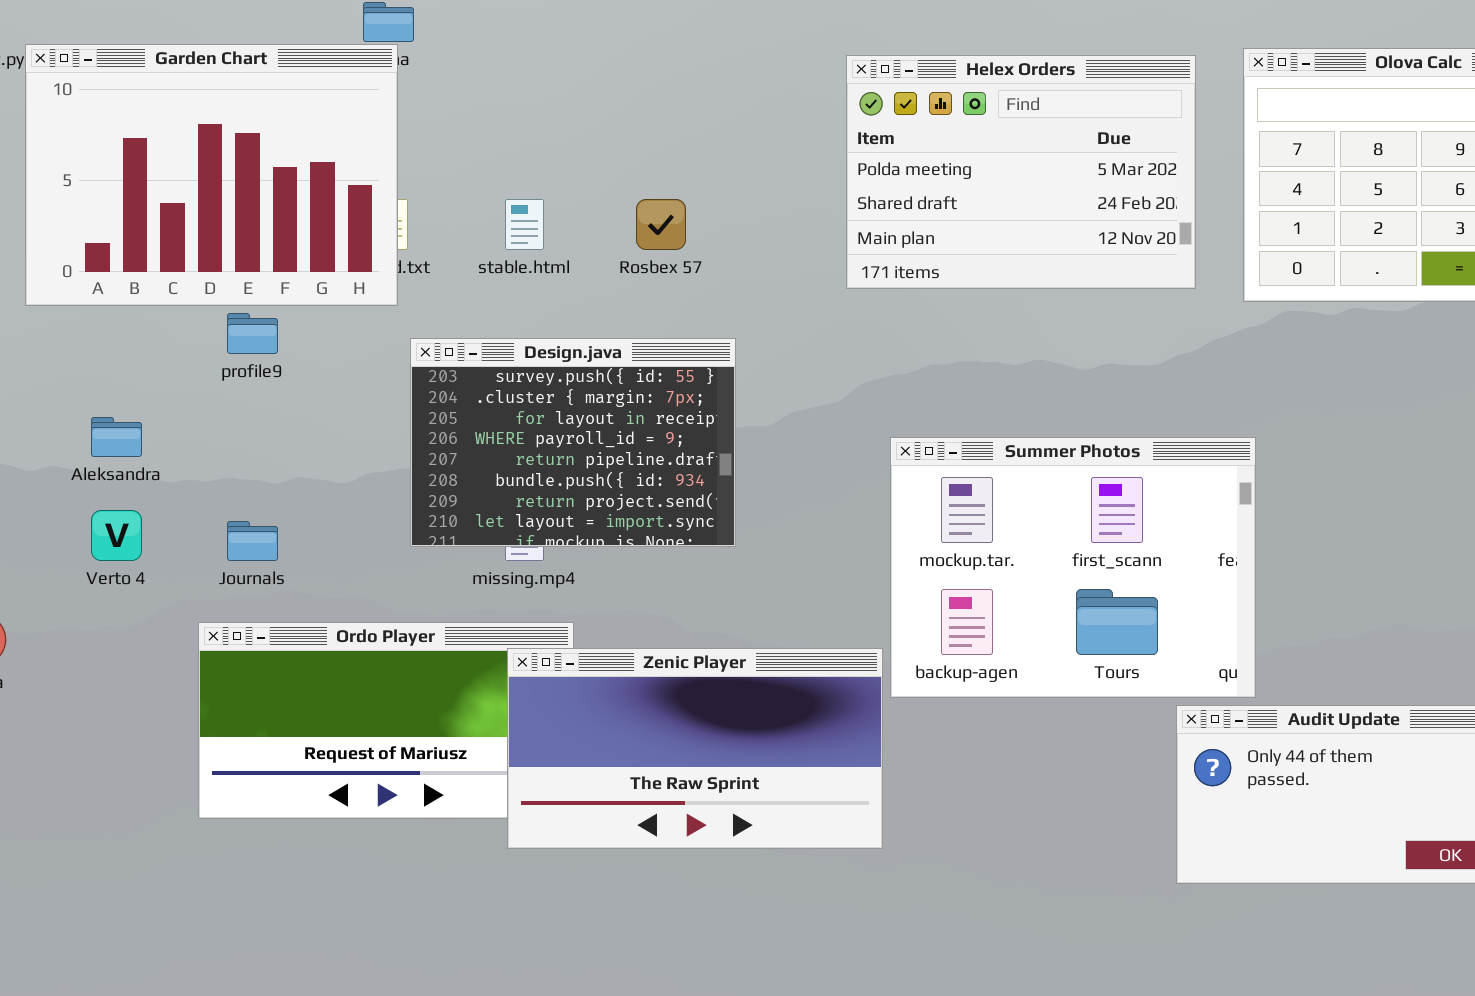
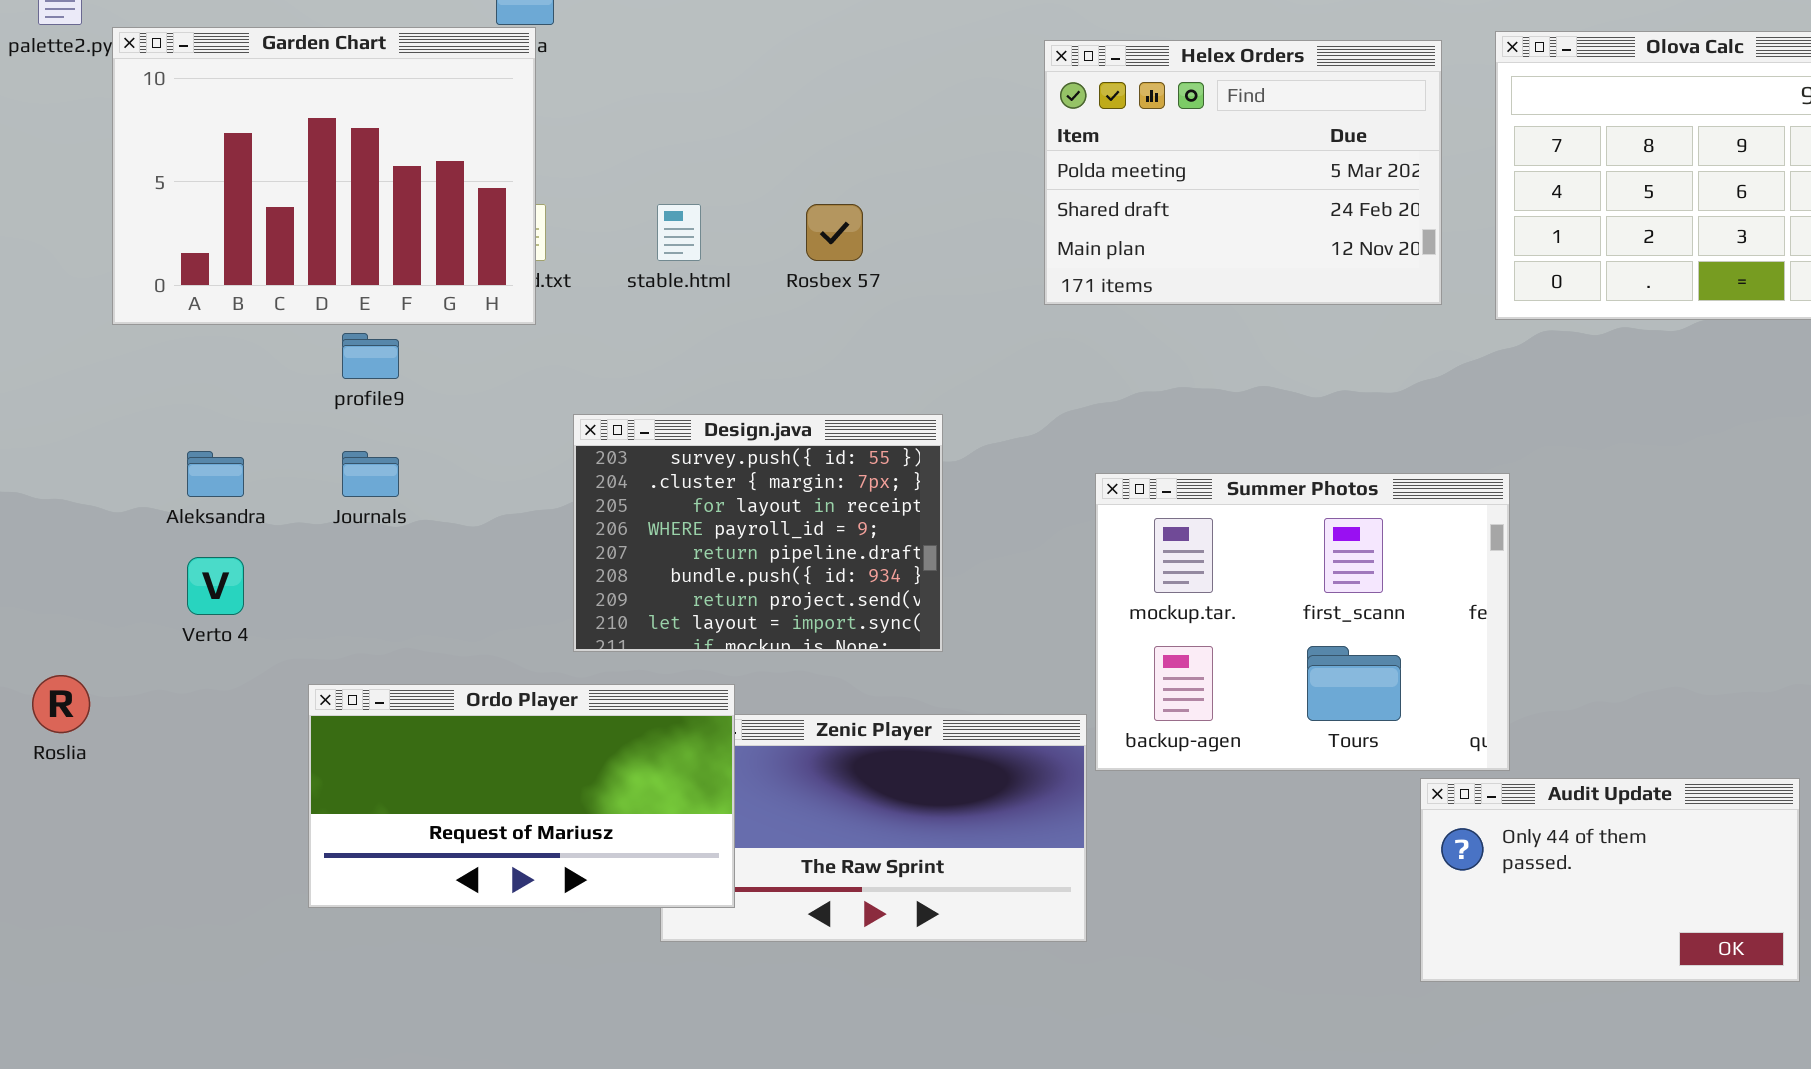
Design.java: [410,338,736,547] -> [573,414,943,652], moved
Journals: [227,521,278,561] -> [342,451,399,497], moved
Ordo Player: [198,622,574,819] -> [308,684,735,908], raised

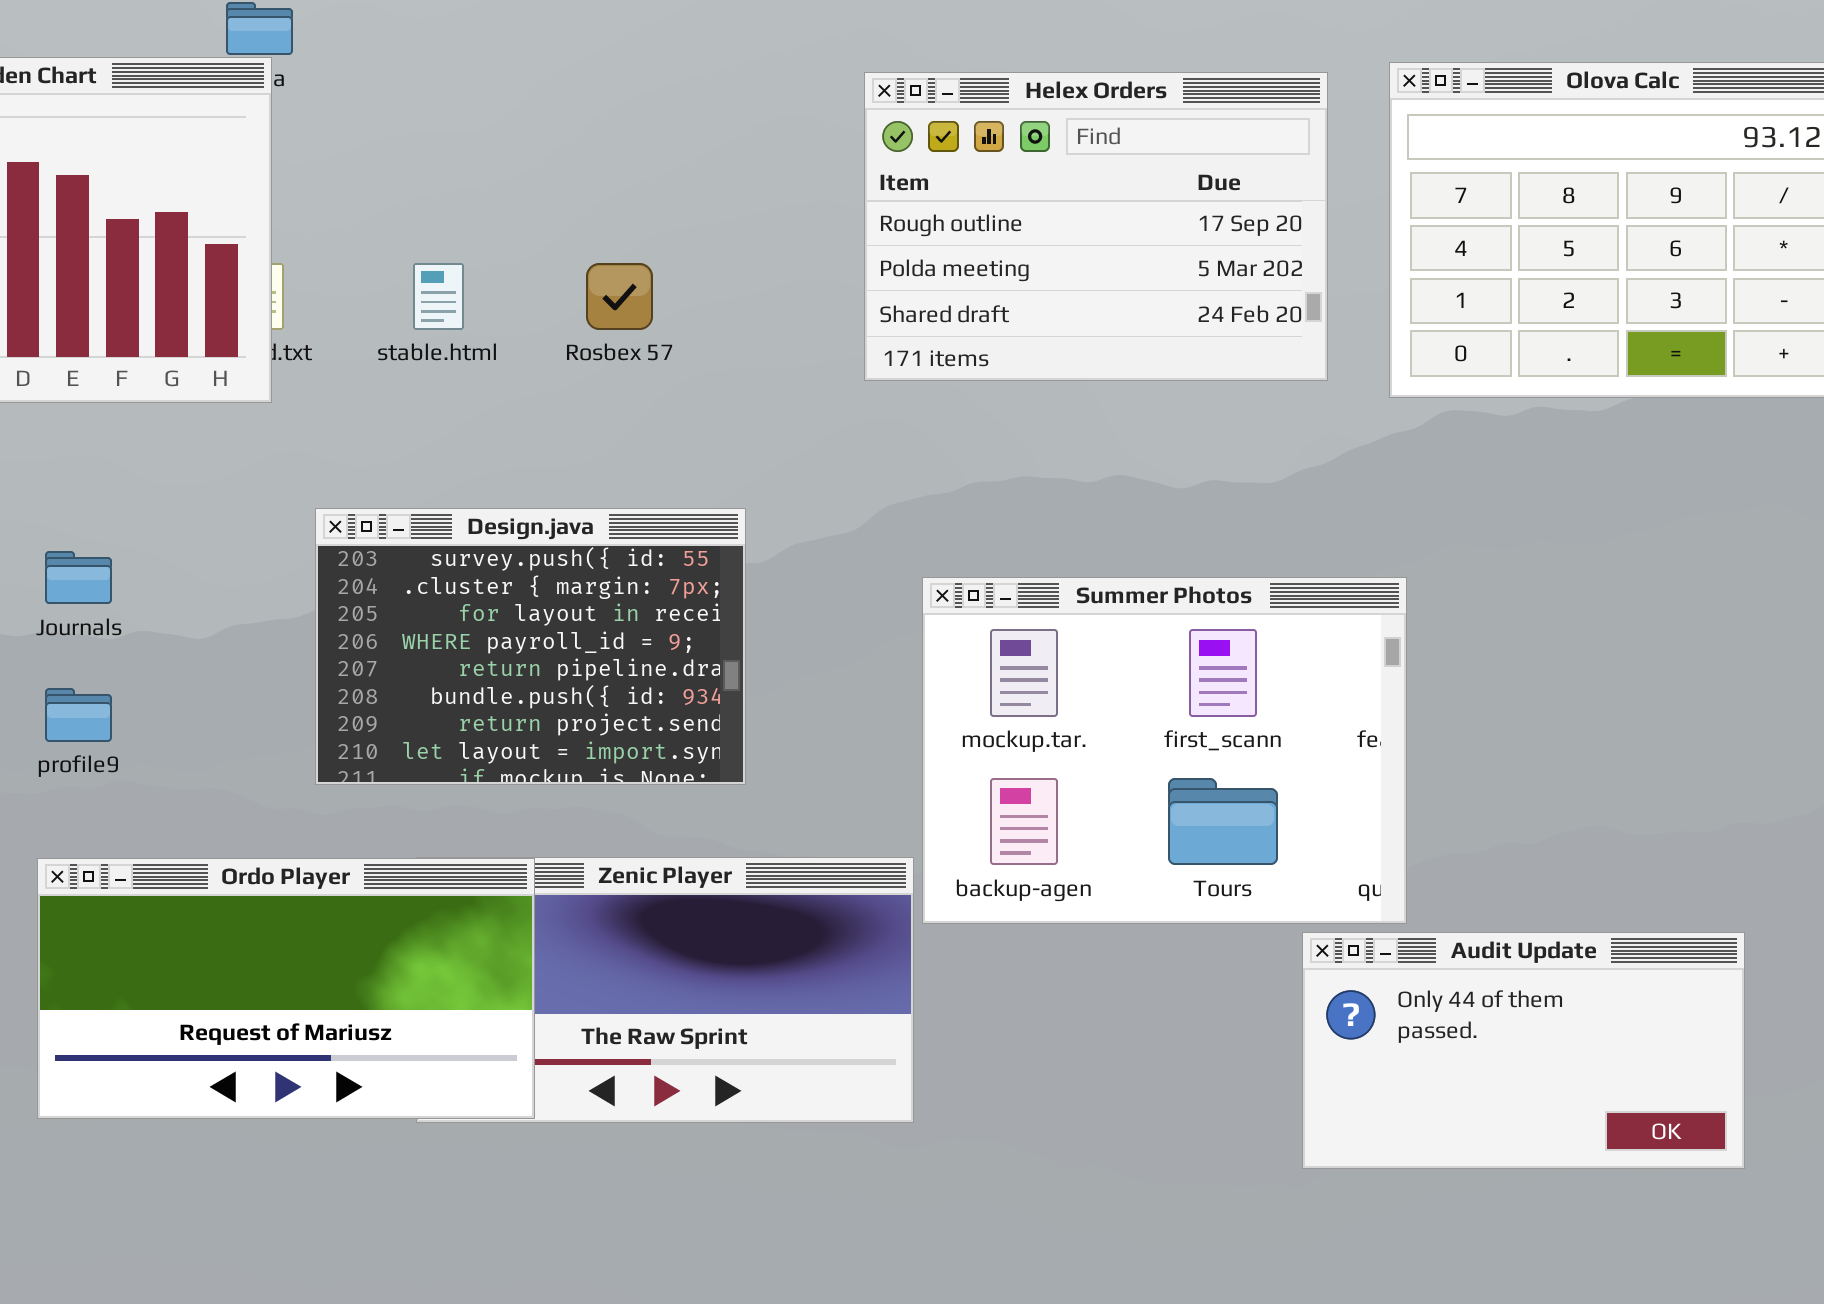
Helex Orders: [1044,40,1442,305] -> [864,72,1328,381], scrolled up 1 row
profile9: [342,333,399,379] -> [45,688,112,742], moved
Ordo Player: [308,684,735,908] -> [37,858,535,1119], moved

